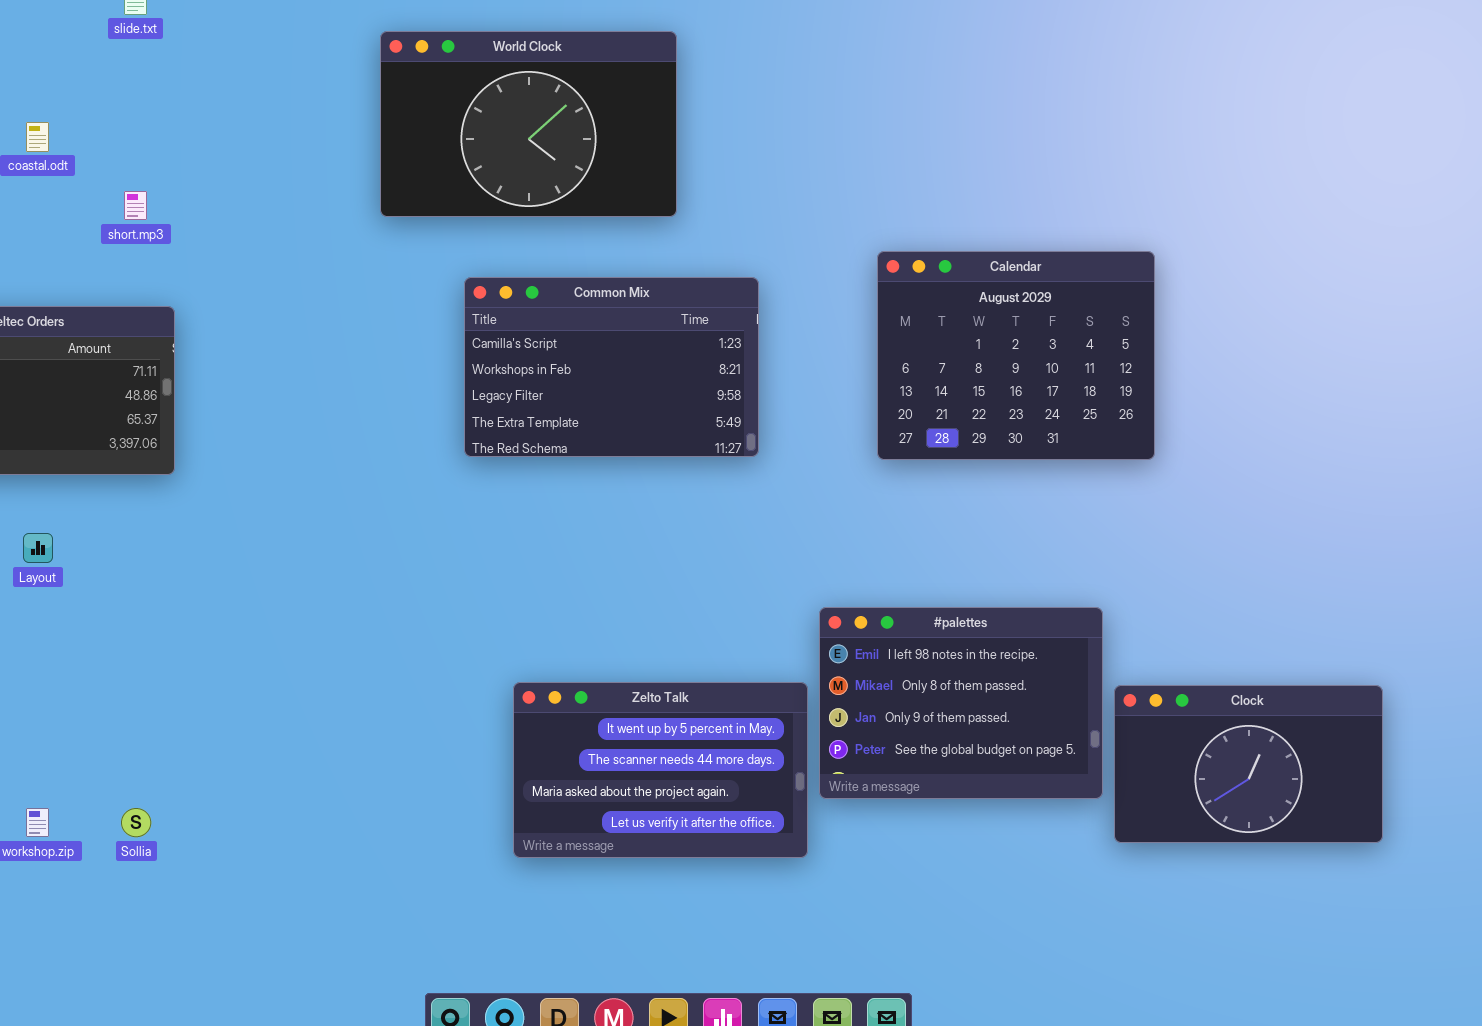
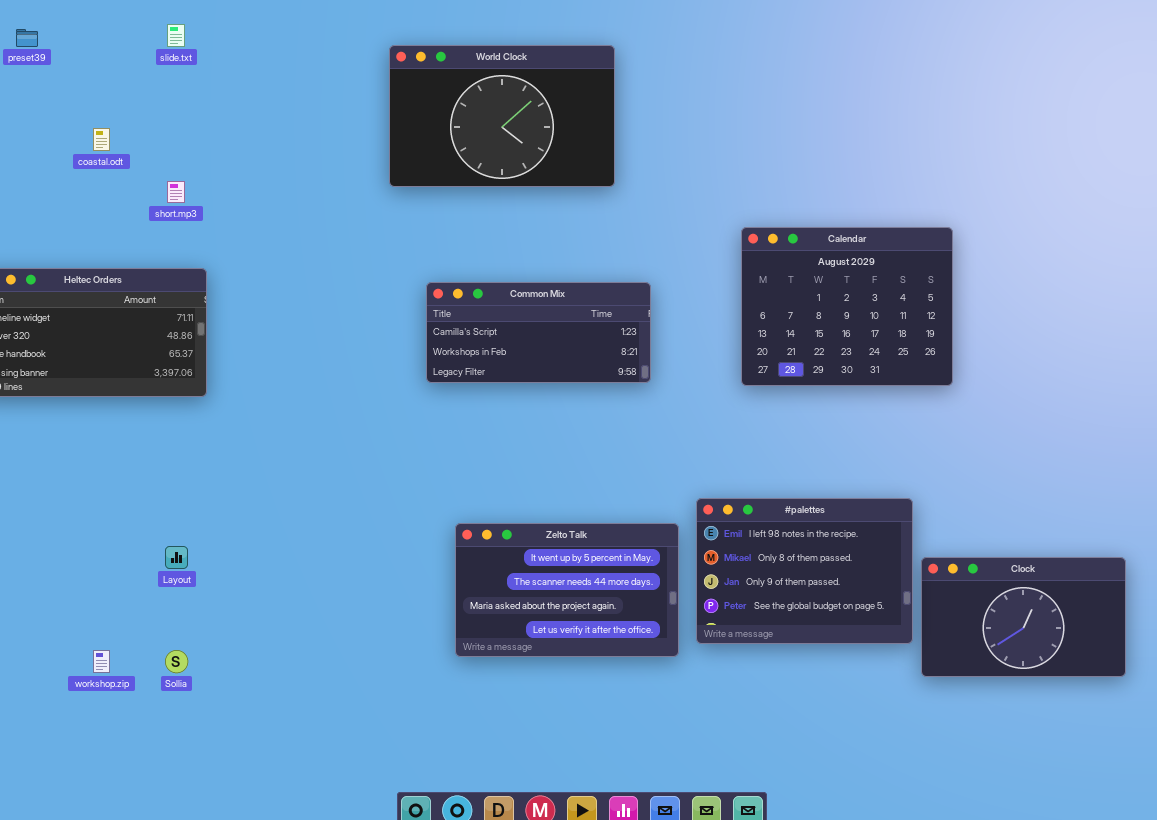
World Clock: [380,31,677,217] -> [389,45,615,187], moved
Common Mix: [464,277,759,457] -> [426,282,651,383], resized
Layout: [23,533,53,563] -> [165,546,188,569], moved
Zelto Talk: [513,682,808,858] -> [455,523,679,657], moved

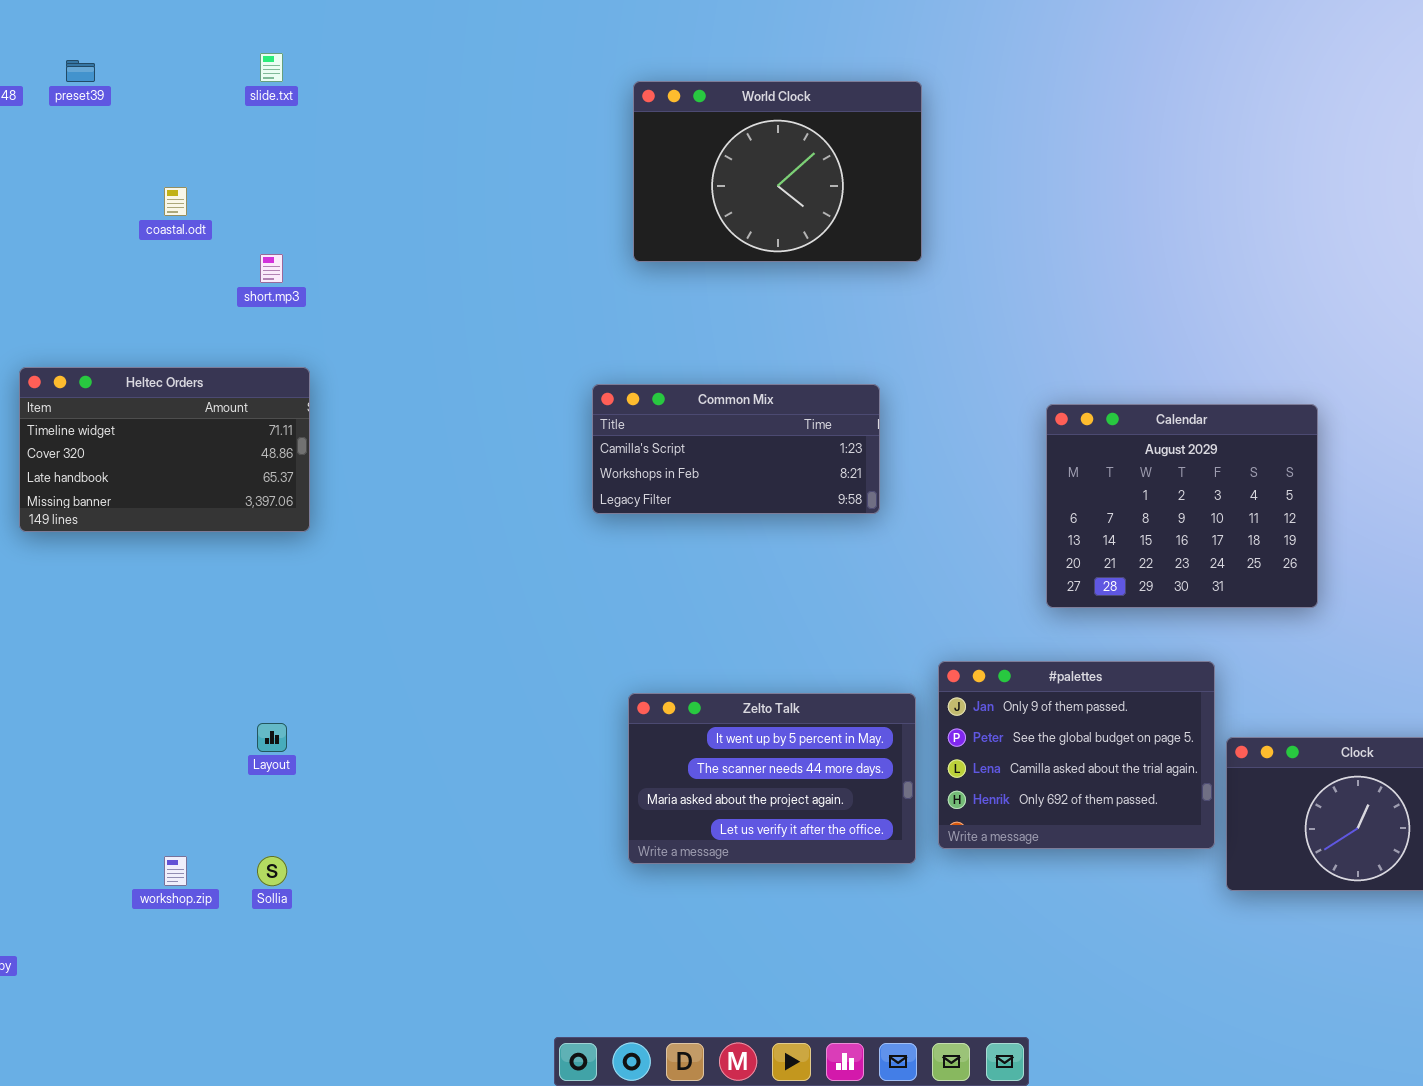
World Clock: [389,45,615,187] -> [633,81,922,262], moved
Calendar: [741,227,953,386] -> [1046,404,1318,608], moved
#palettes: [696,498,913,644] -> [938,661,1215,849], scrolled down 2 rows

